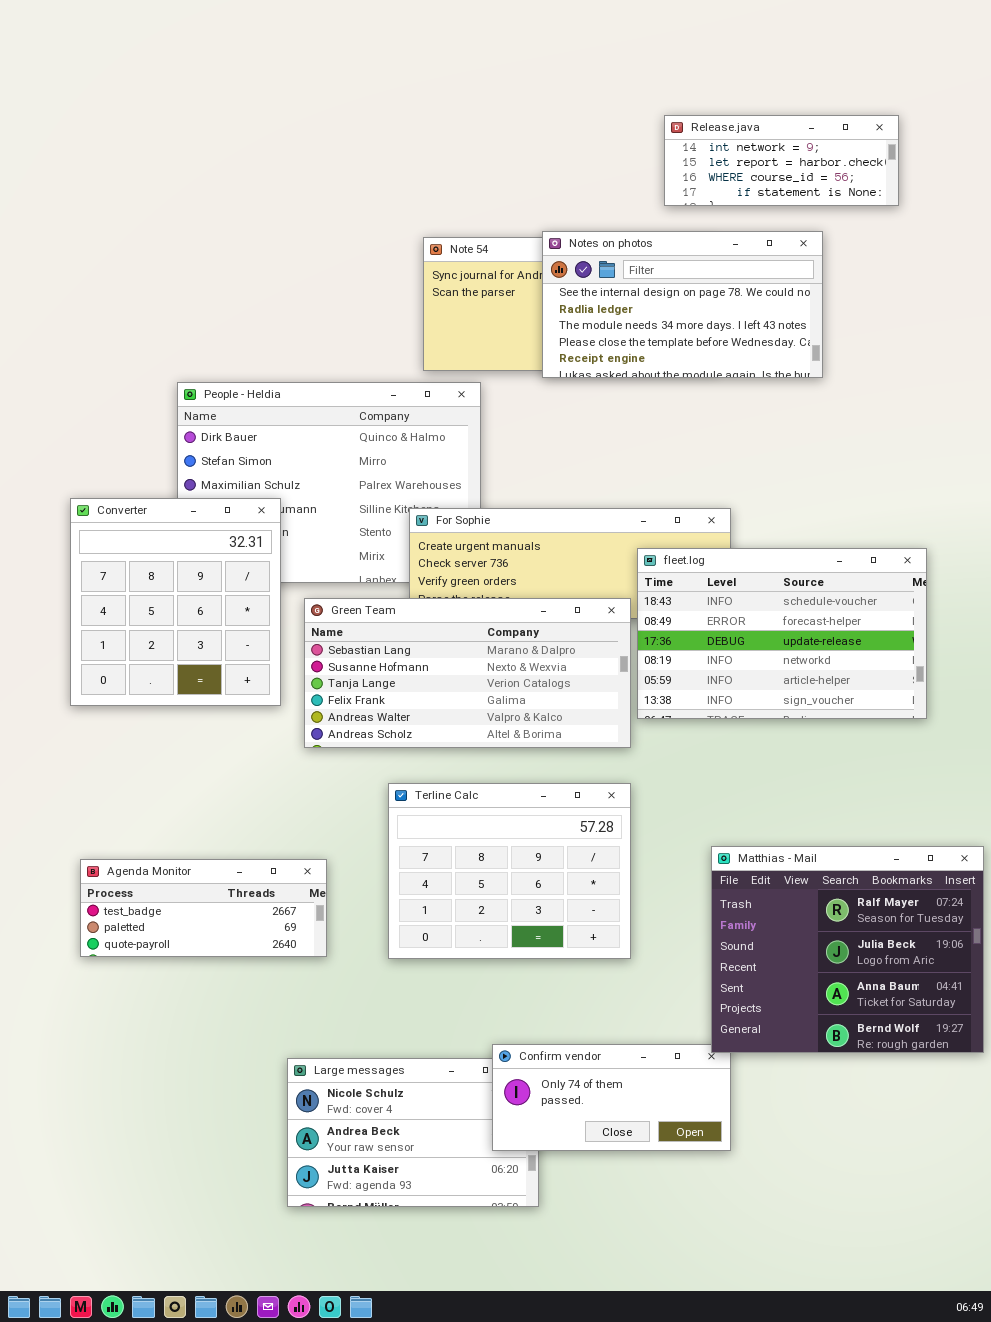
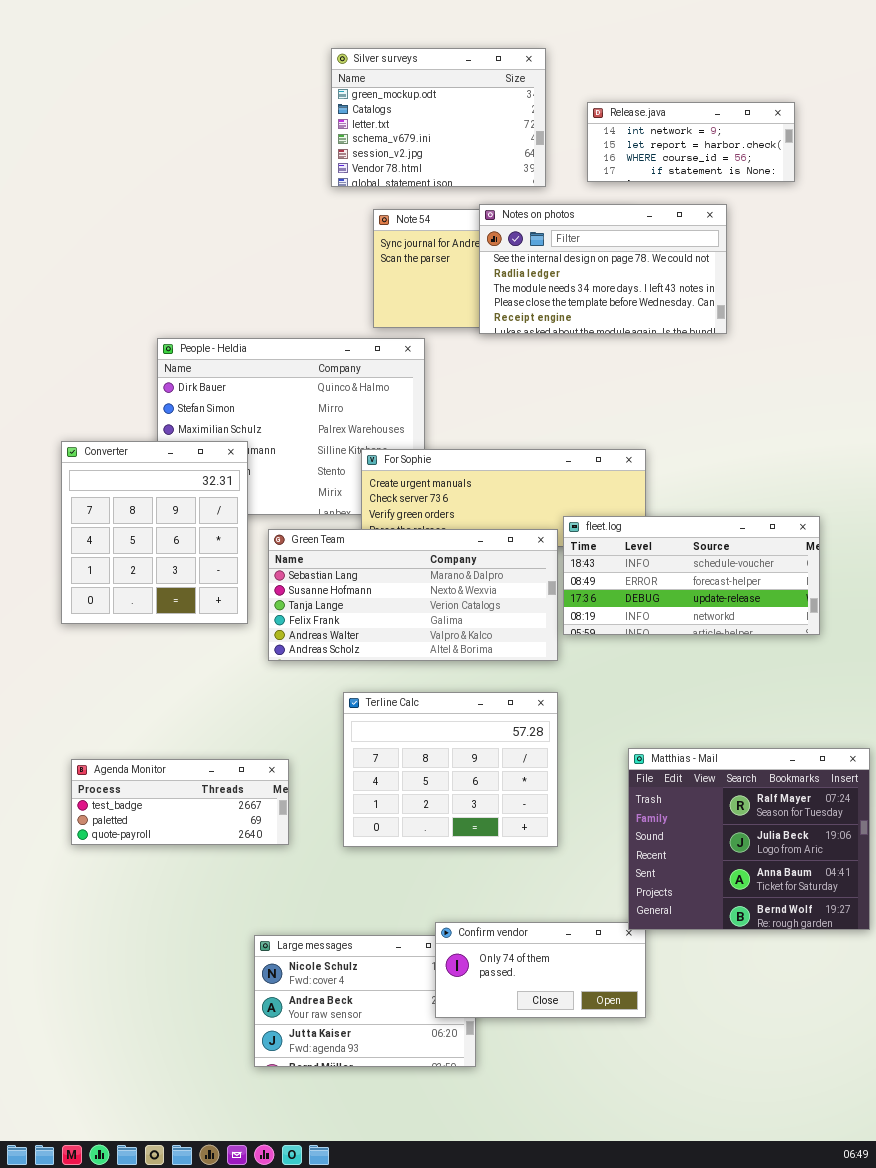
Silver surveys: none -> [331,48,546,187], opened
fleet.log: [637,548,927,719] -> [563,516,820,635], resized

